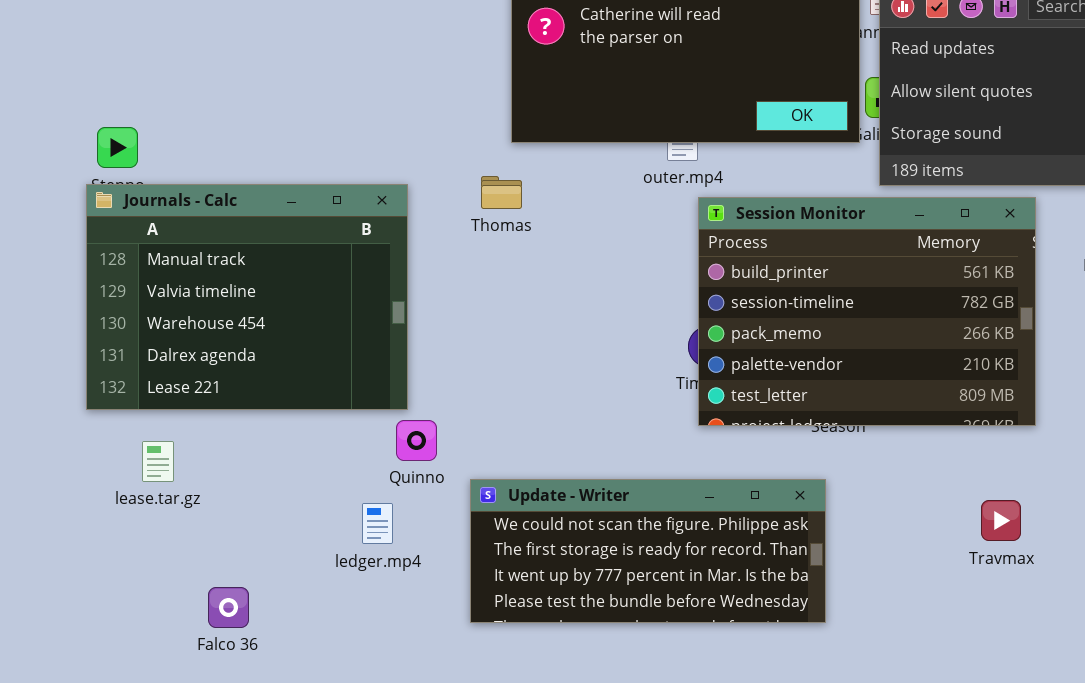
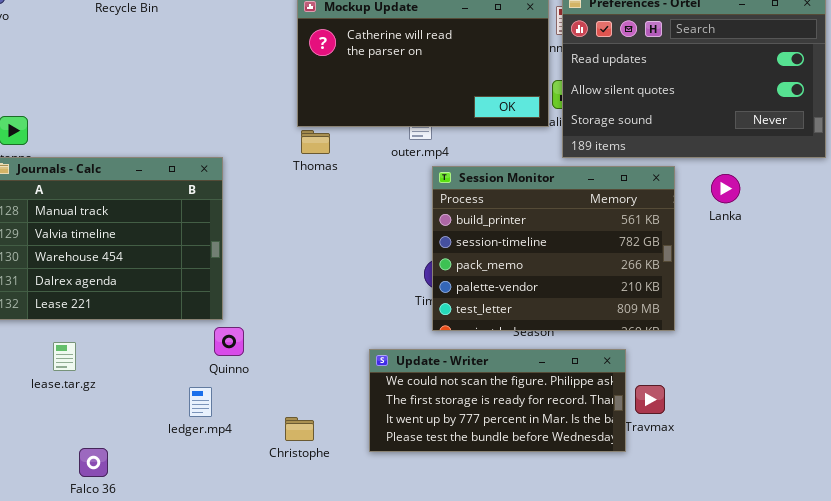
Thomas: [481,176,522,209] -> [301,130,330,154], moved
lease.tar.gz: [142,441,174,482] -> [53,342,76,371], moved
Update - Writer: [470,479,826,623] -> [369,349,626,452], moved

